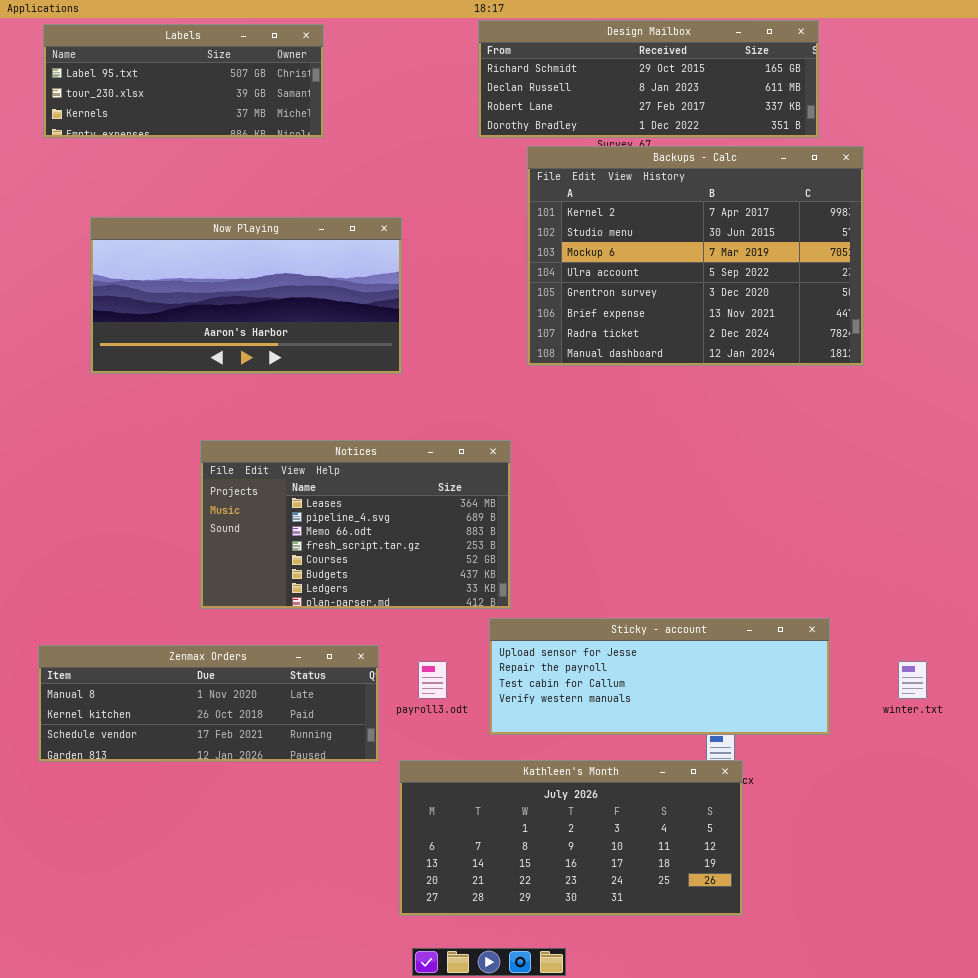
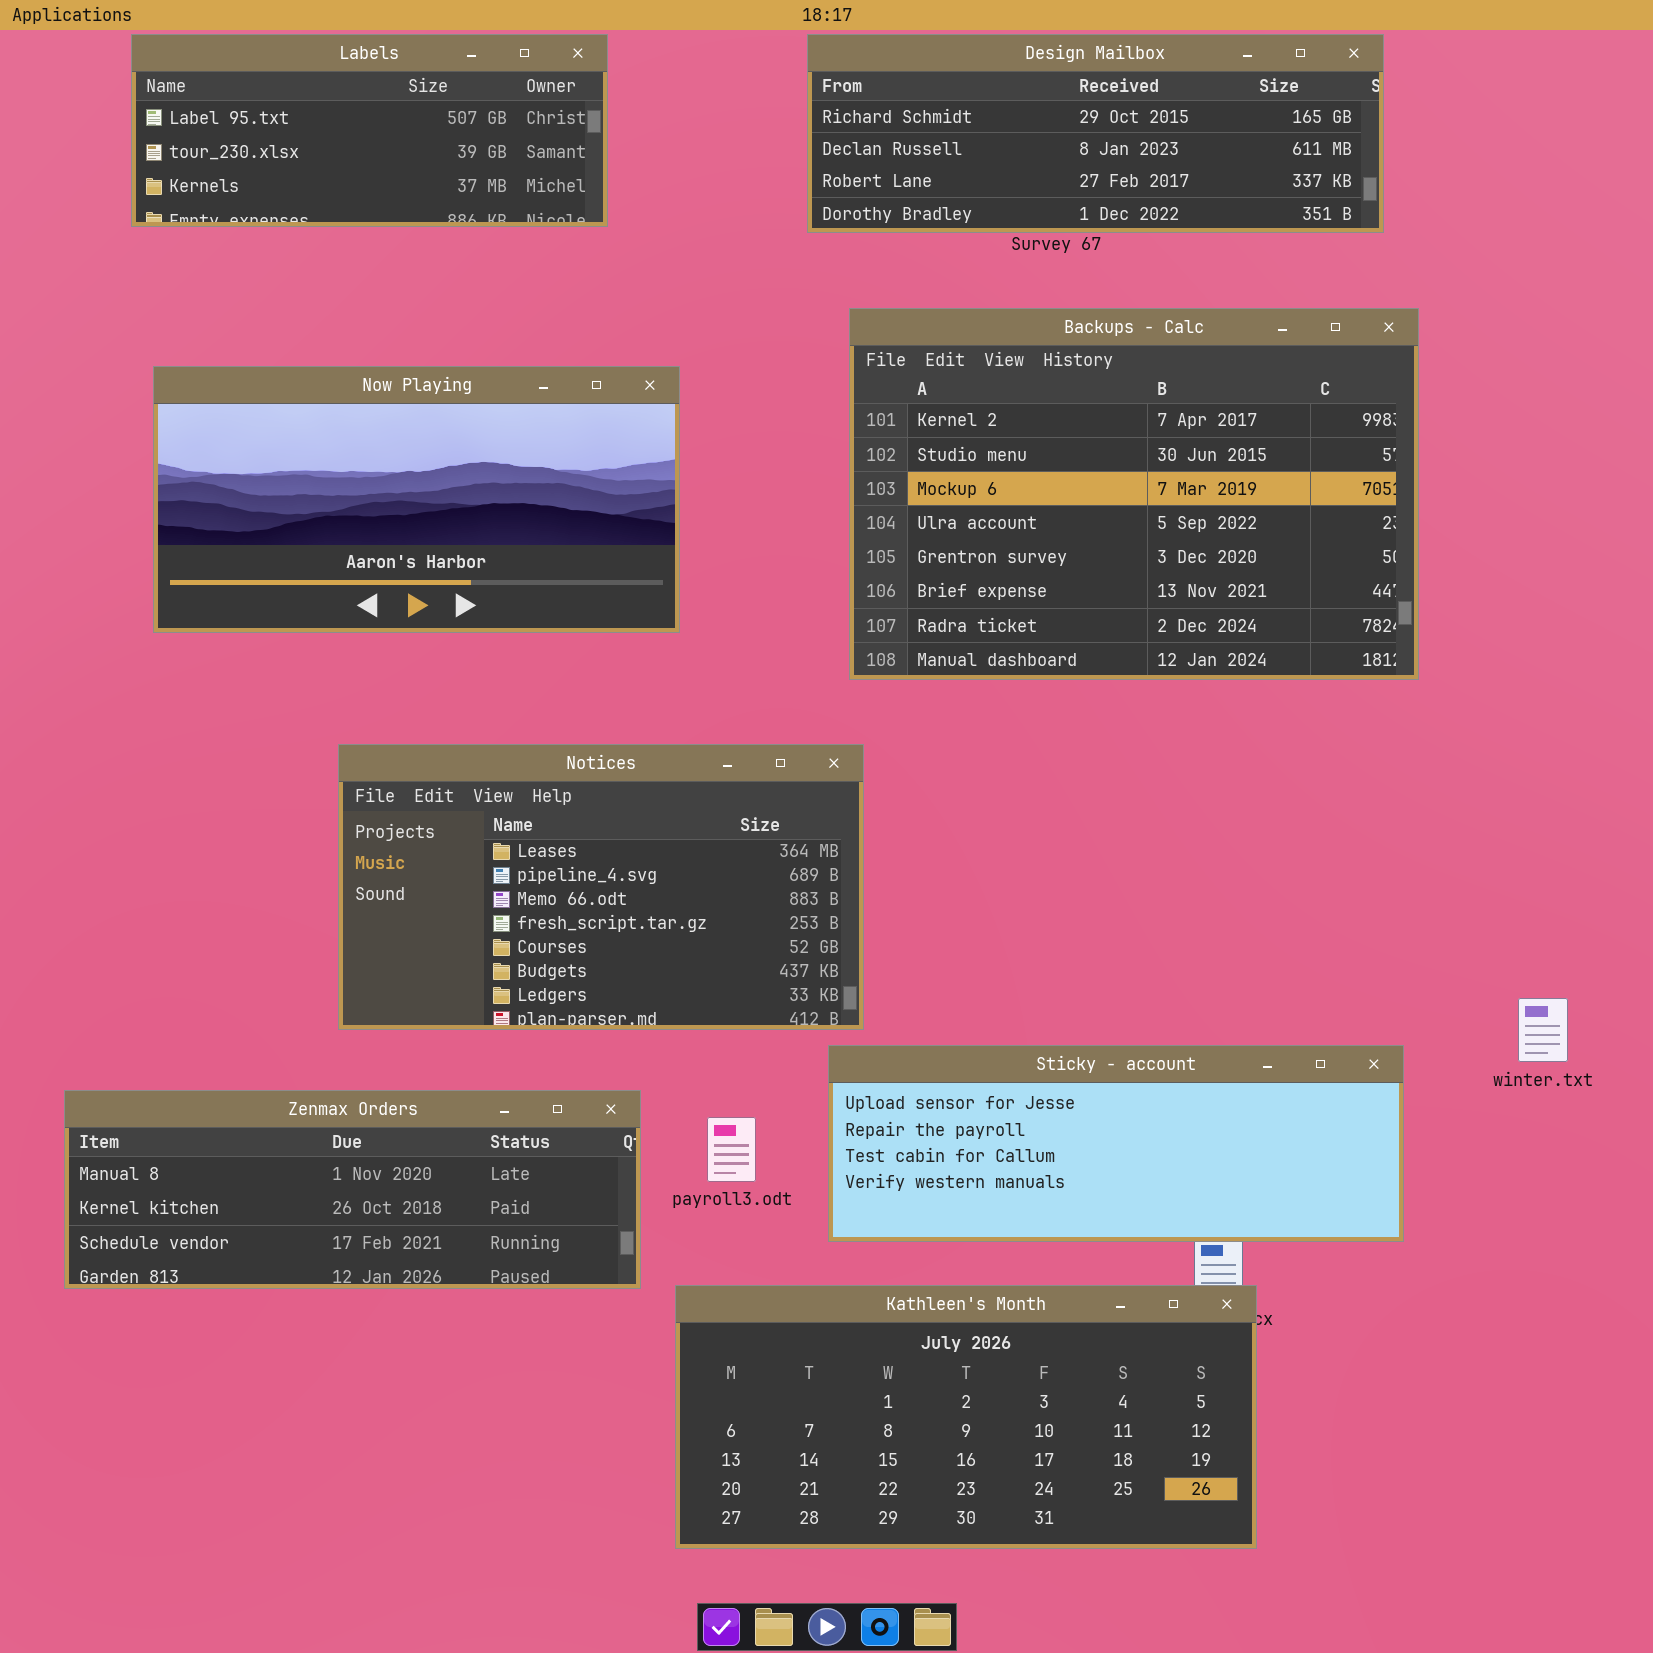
Labels: [43,24,324,138] -> [131,34,608,227], moved
Backups - Calc: [527,146,864,366] -> [849,308,1419,680], moved
winter.txt: [898,661,927,699] -> [1518,998,1568,1062], moved

